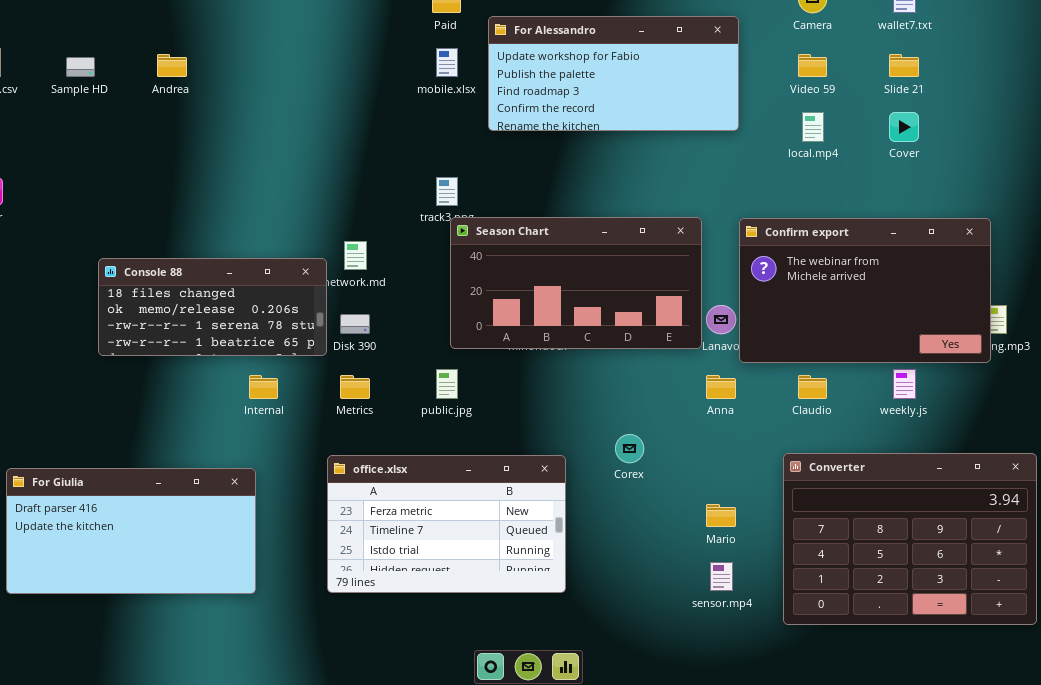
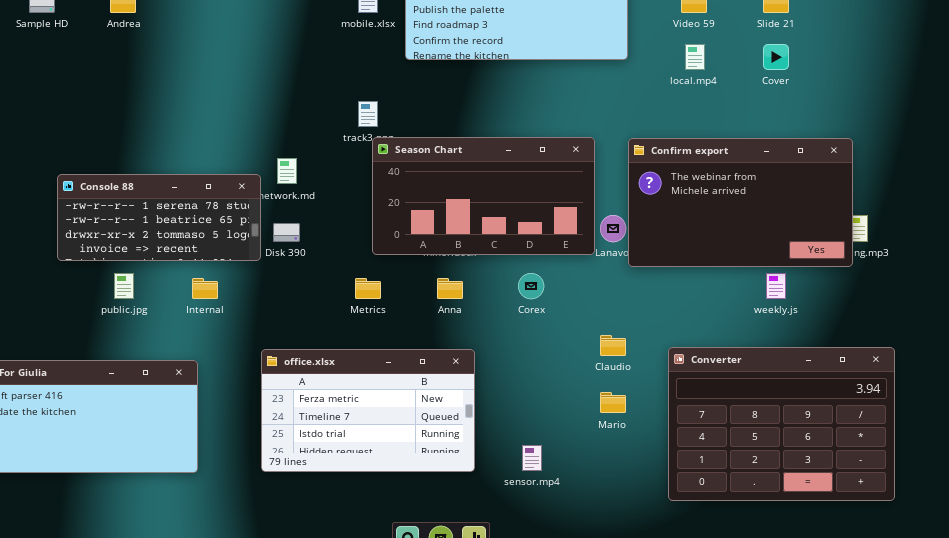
Console 88: [98,258,327,356] -> [57,174,261,261], scrolled down 2 rows
public.jpg: [436,369,458,399] -> [114,273,134,299], moved
Metrics: [340,375,370,399] -> [355,278,381,299], moved
Anna: [706,375,736,399] -> [437,278,463,299], moved
Claudio: [798,375,827,399] -> [600,335,626,356], moved
Corex: [615,434,644,463] -> [518,273,544,299], moved
sensor.mp4: [710,562,733,591] -> [522,445,542,471], moved

